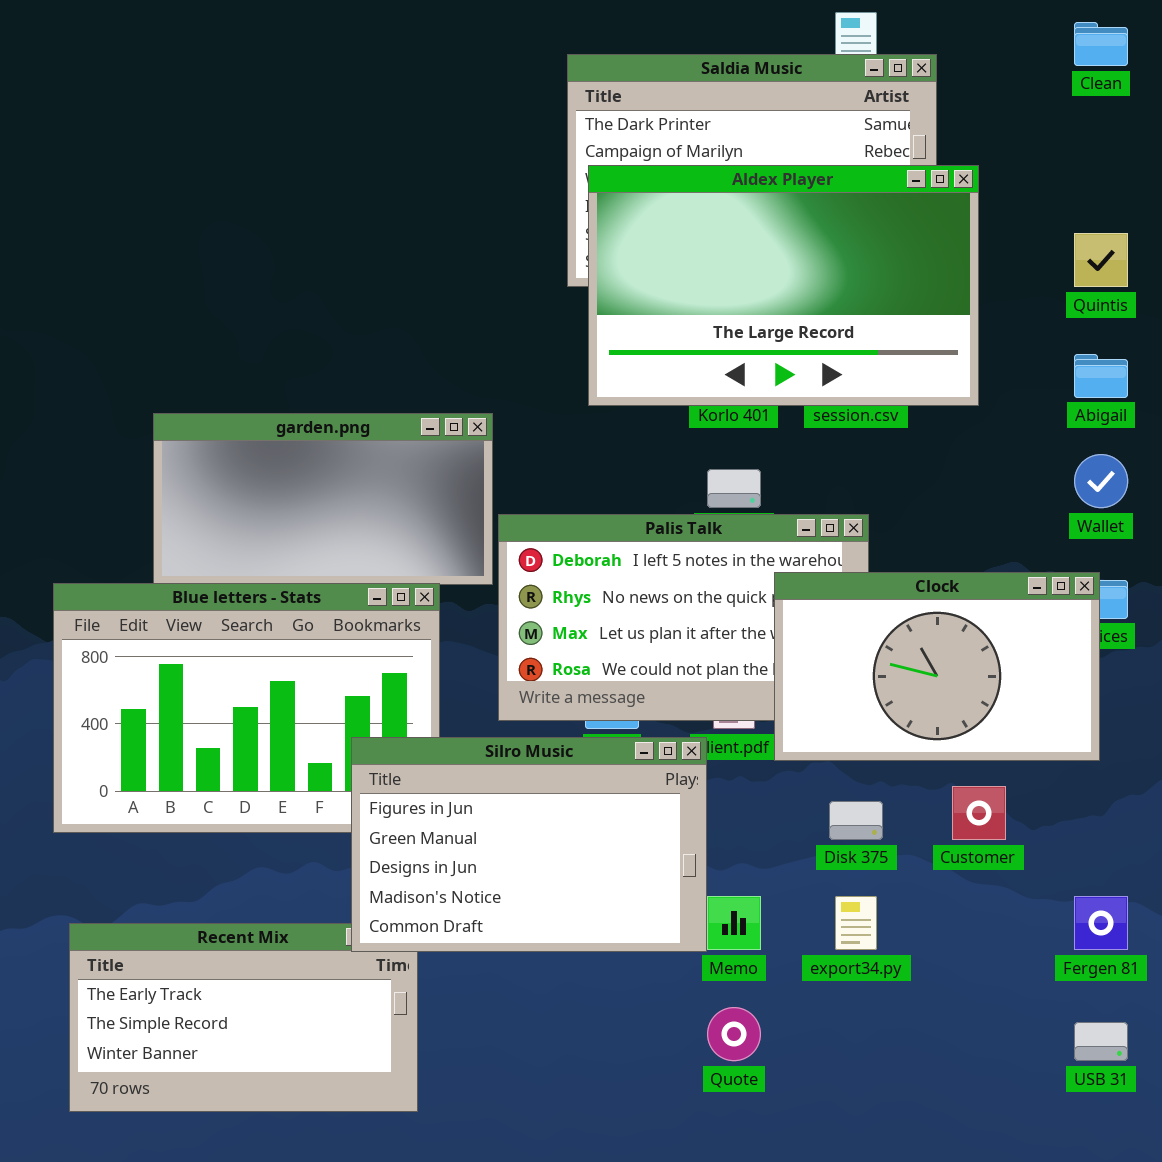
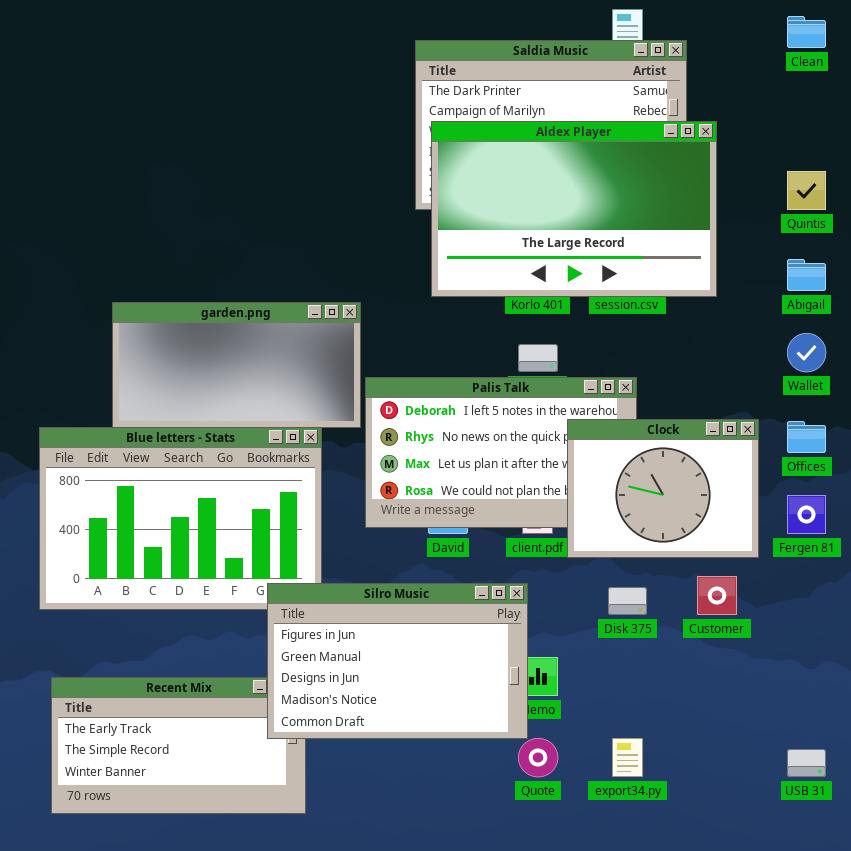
Clock: [774,572,1100,761] -> [567,419,759,558], resized
Silro Music: [351,737,707,952] -> [267,583,528,739], moved
export34.py: [835,896,877,950] -> [612,738,643,777], moved
Fergen 81: [1074,896,1128,950] -> [787,495,826,534], moved

